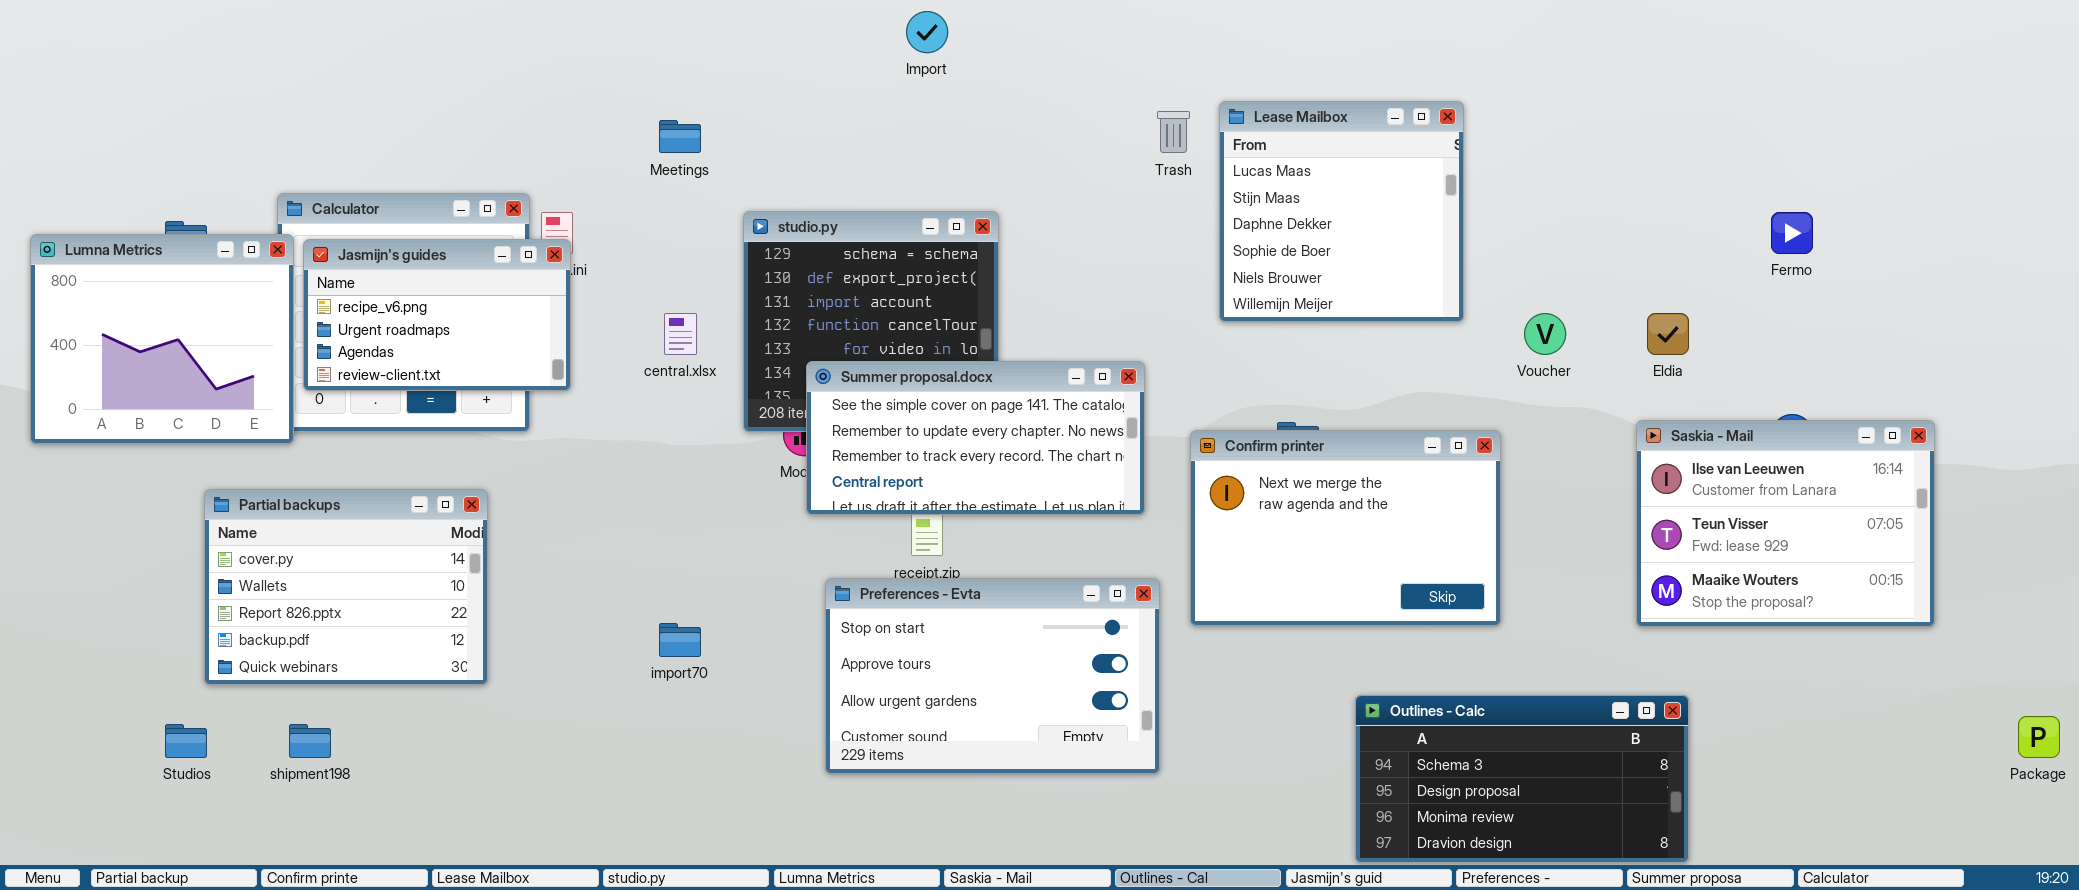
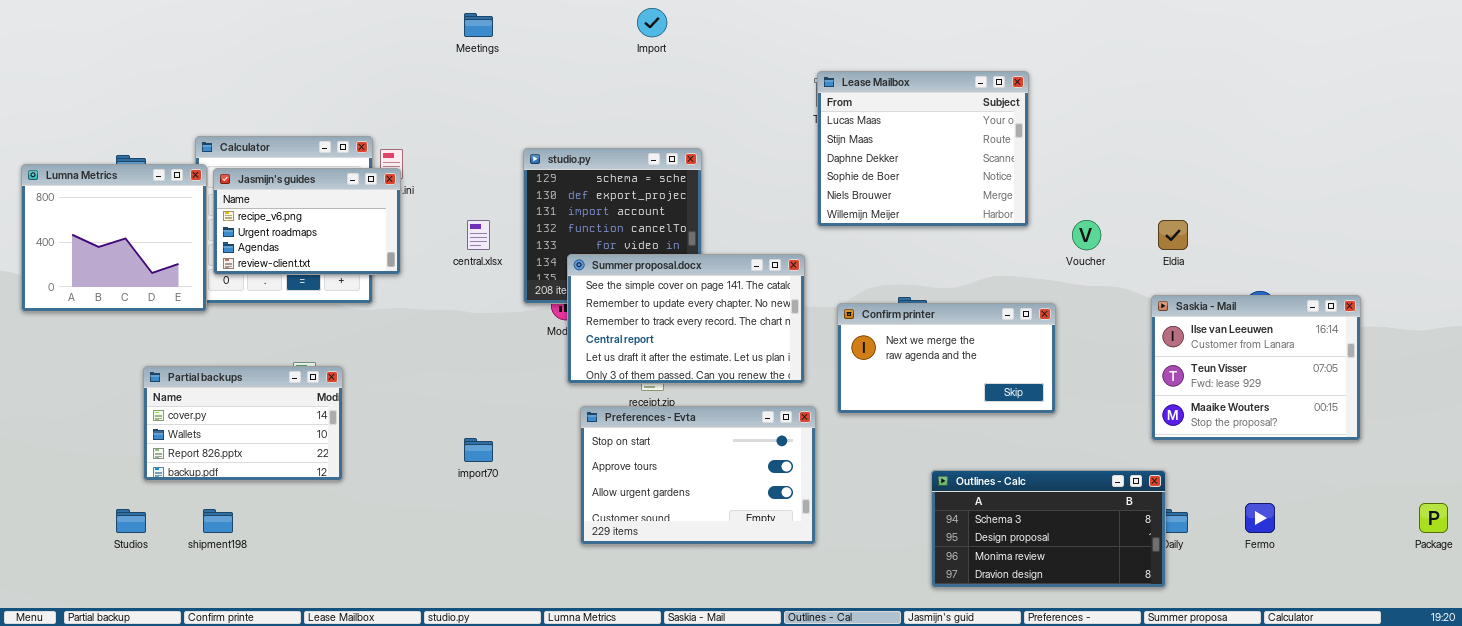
Lease Mailbox: [1219,101,1464,322] -> [817,71,1029,227], resized
Meetings: [659,120,701,153] -> [464,13,493,37], moved
Fermo: [1771,212,1813,254] -> [1245,503,1275,533], moved
Summer proposal.docx: [806,361,1145,515] -> [567,254,805,384], resized
Confirm printer: [1190,430,1501,626] -> [837,303,1056,414], resized
Partial backups: [204,489,488,685] -> [143,366,343,481], resized
Outlines - Calc: [1355,695,1689,863] -> [931,470,1166,588], moved

